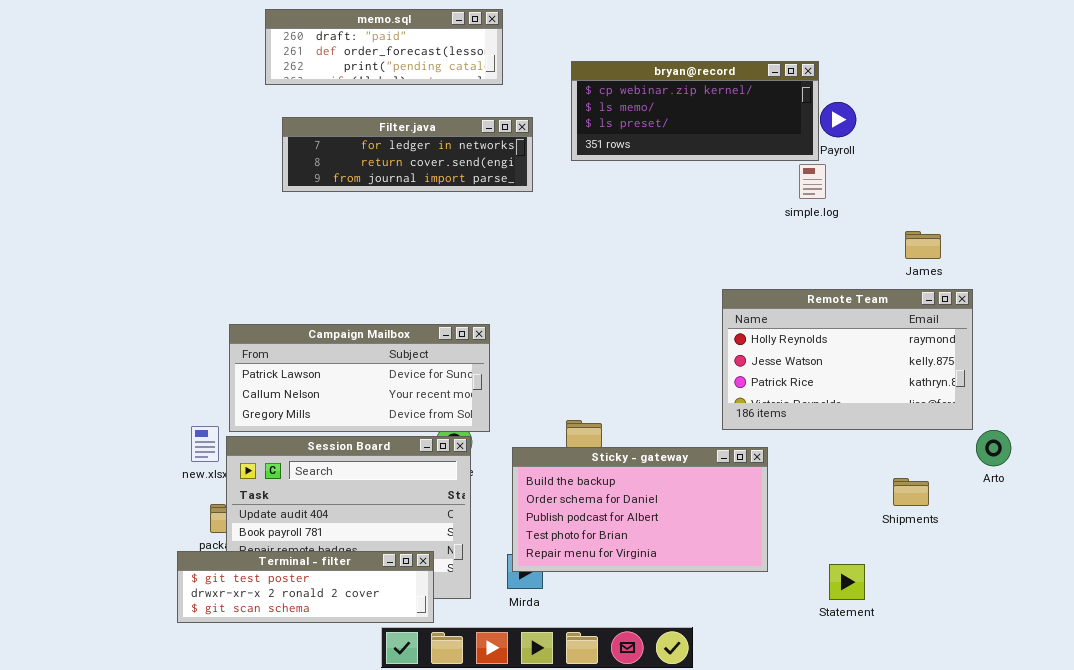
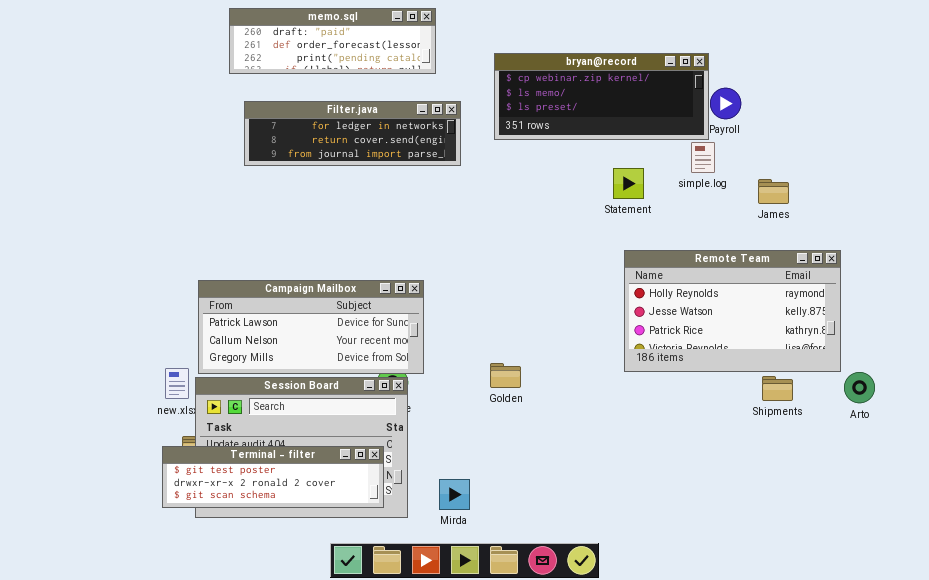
James: [905,231,941,259] -> [758,179,789,204], moved
Sticky - gateway: [512,447,768,572] -> none, closed
Shipments: [893,478,929,506] -> [762,376,793,401], moved
Terminal - filter: [177,551,434,623] -> [162,446,384,508], moved
Statement: [829,564,865,600] -> [613,168,644,199], moved

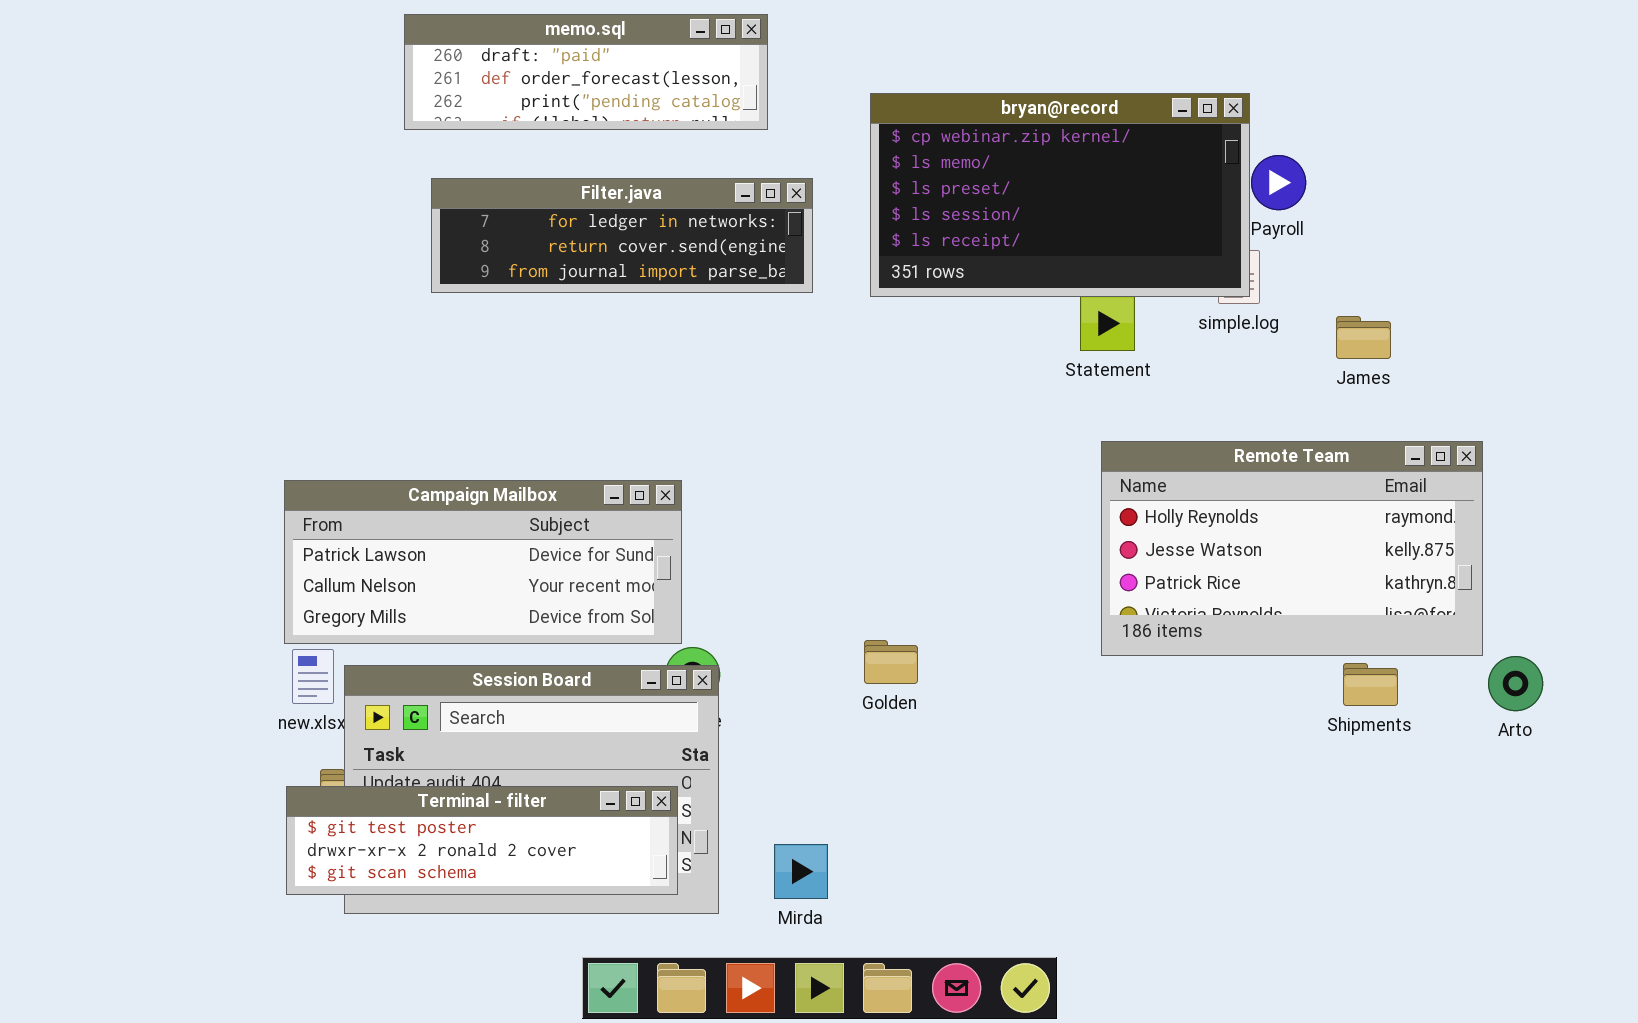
bryan@record: [494,53,709,140] -> [870,93,1250,297], resized
Campaign Mailbox: [198,280,424,374] -> [284,480,682,644], moved

